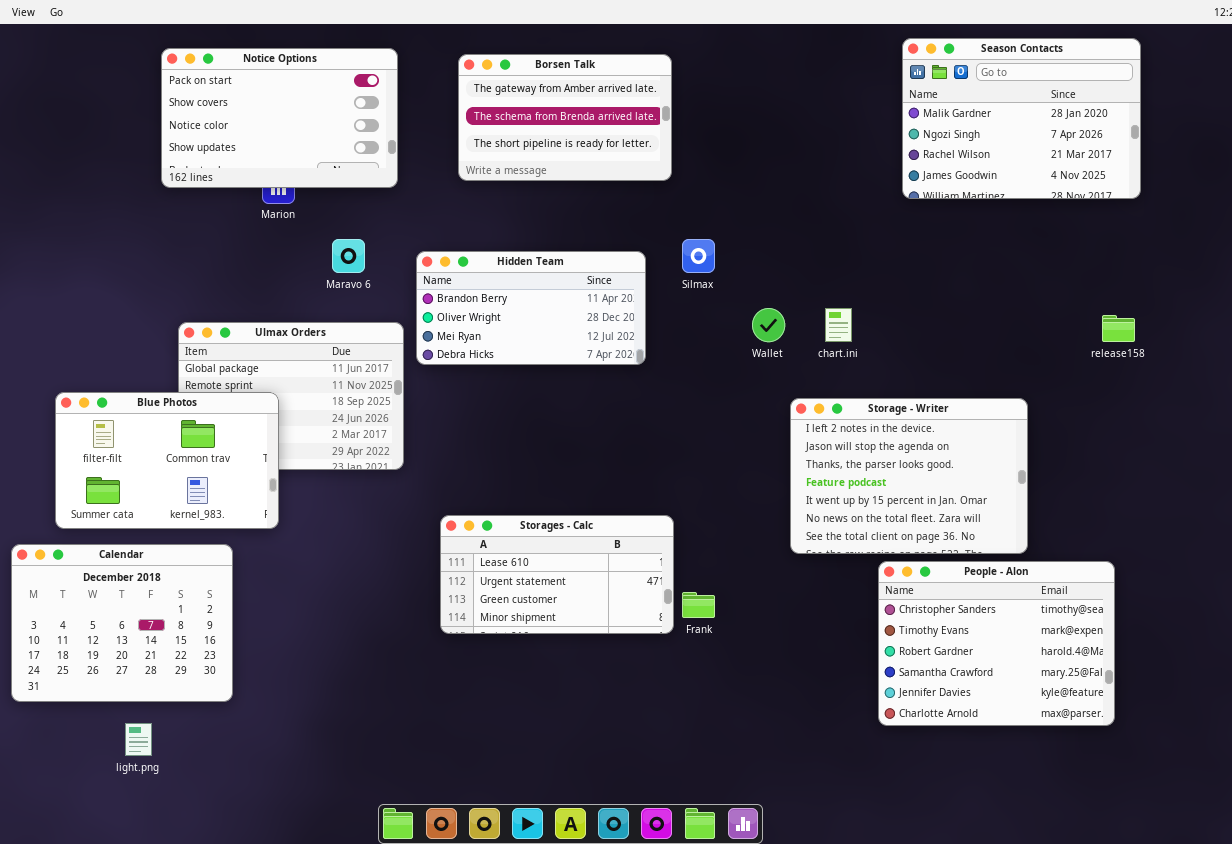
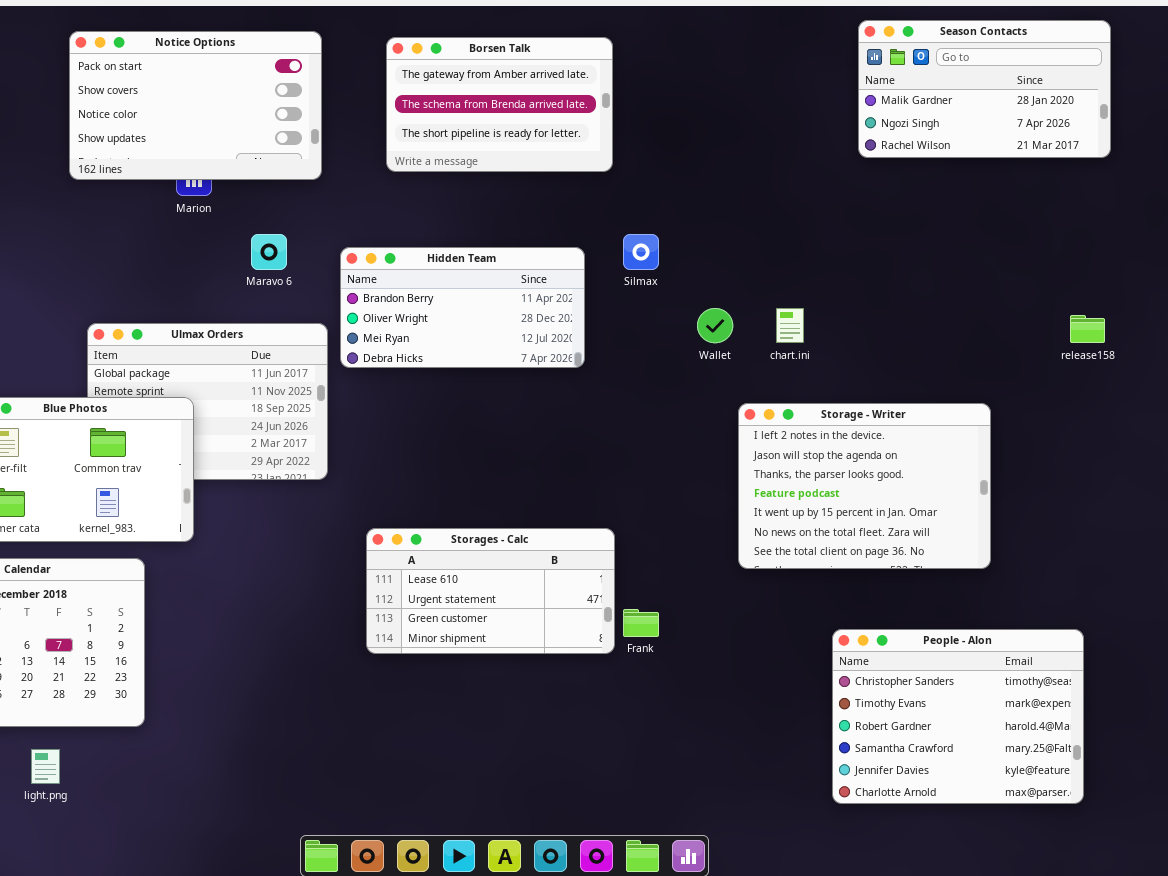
Season Contacts: [902,38,1141,199] -> [858,20,1111,158], resized
People - Alon: [878,561,1115,726] -> [832,629,1084,804], moved

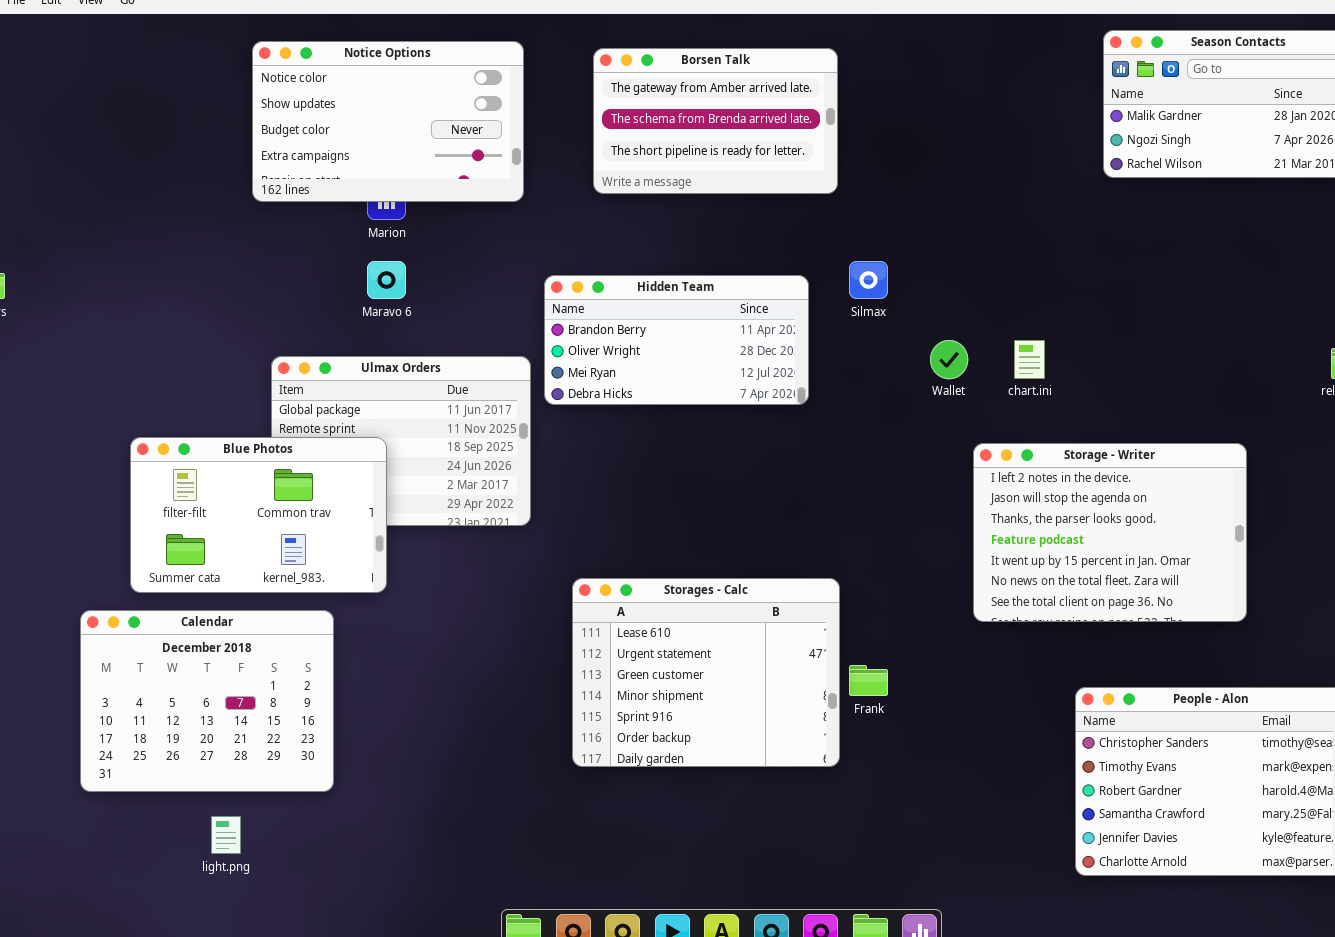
Notice Options: [69,31,322,180] -> [252,41,524,202], scrolled down 2 rows
Maravo 6: [251,234,287,270] -> [367,261,406,299], moved
Storages - Calc: [366,528,615,654] -> [572,578,840,767], resized

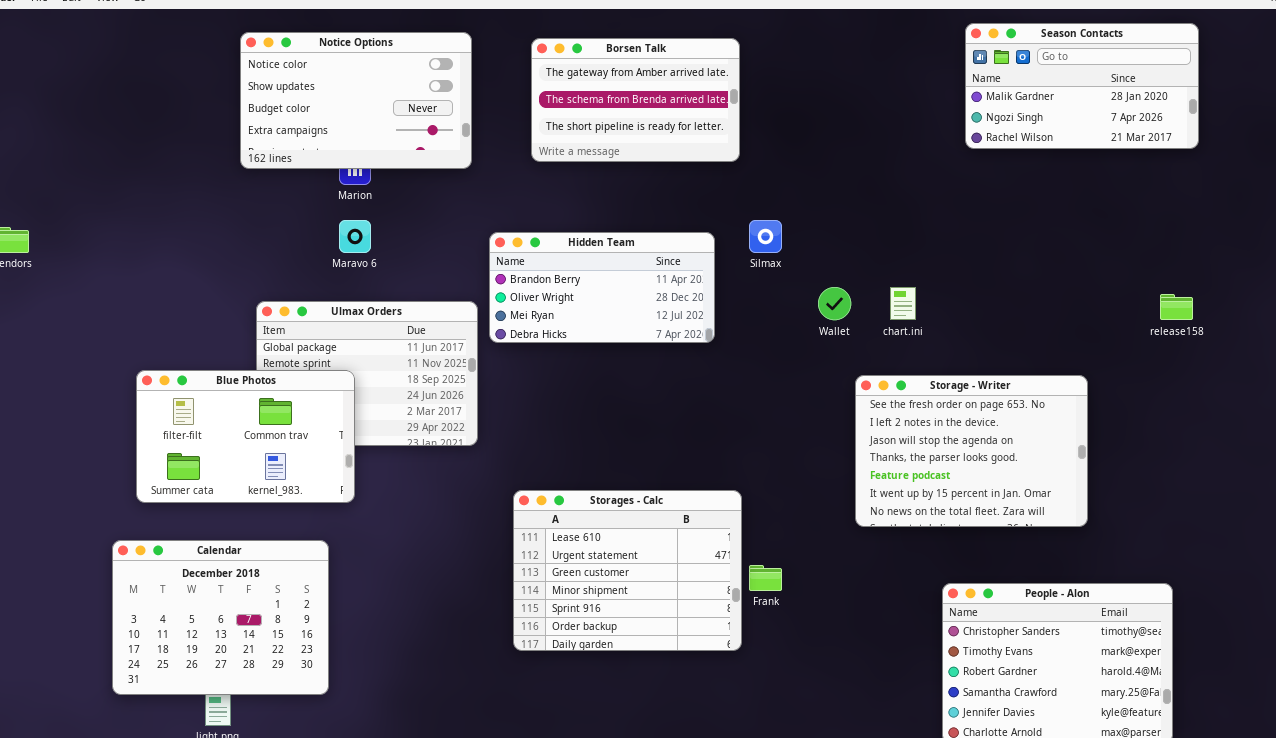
Storage - Writer: [973,443,1247,622] -> [855,375,1088,527], scrolled up 1 row
Calendar: [80,610,334,792] -> [112,540,329,695], moved

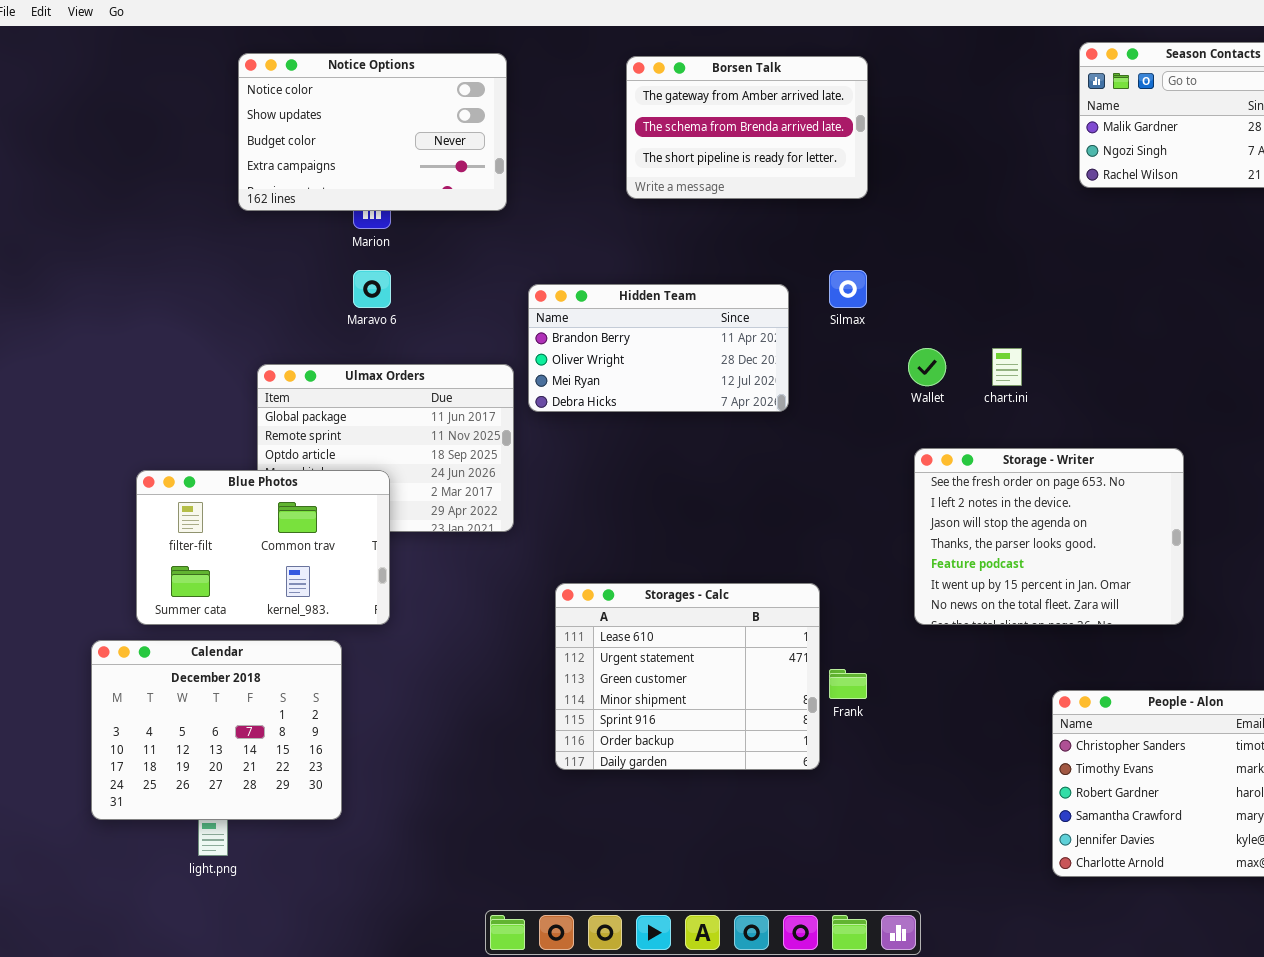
Borsen Talk: [531,38,740,162] -> [626,56,868,199], moved
Blue Photos: [136,370,355,503] -> [136,470,390,625], moved
Storage - Writer: [855,375,1088,527] -> [914,448,1184,625], moved

